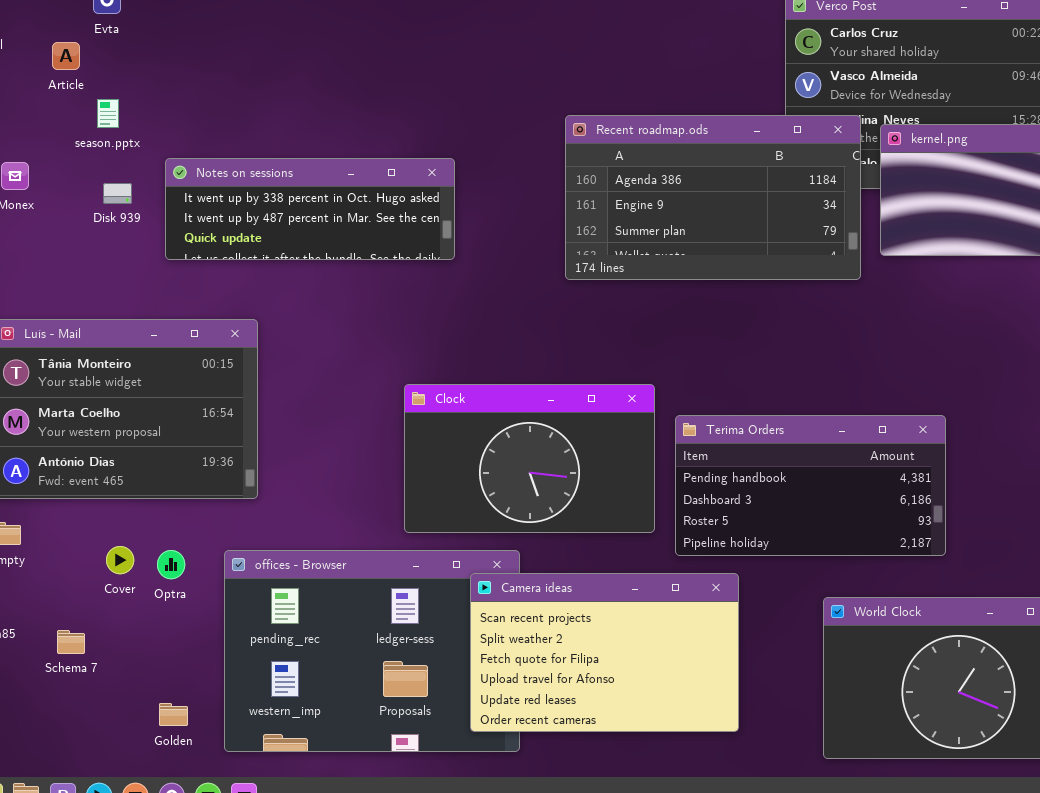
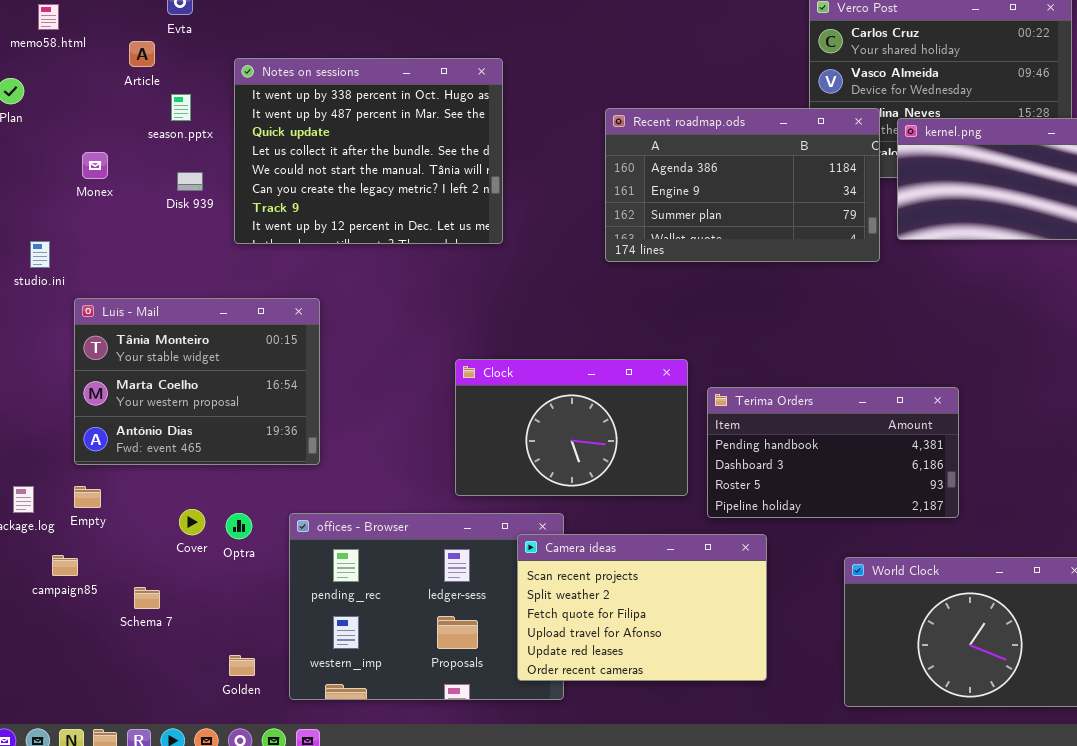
Notes on sessions: [165,158,455,260] -> [234,58,503,244], resized

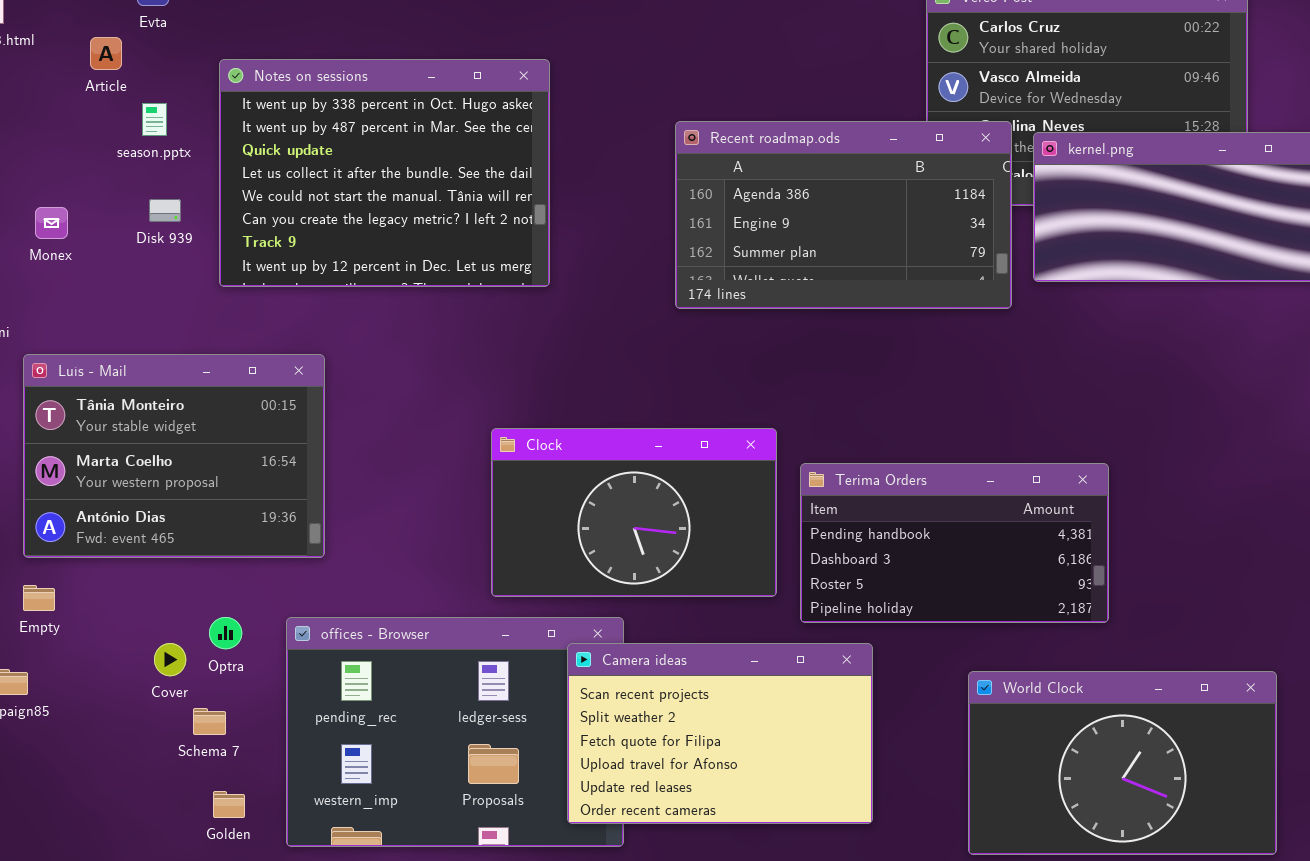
Monex: [82,152,108,179] -> [35,207,68,239], moved
Cover: [179,509,205,535] -> [154,643,186,676], moved
Schema 7: [134,587,160,609] -> [193,708,226,735], moved

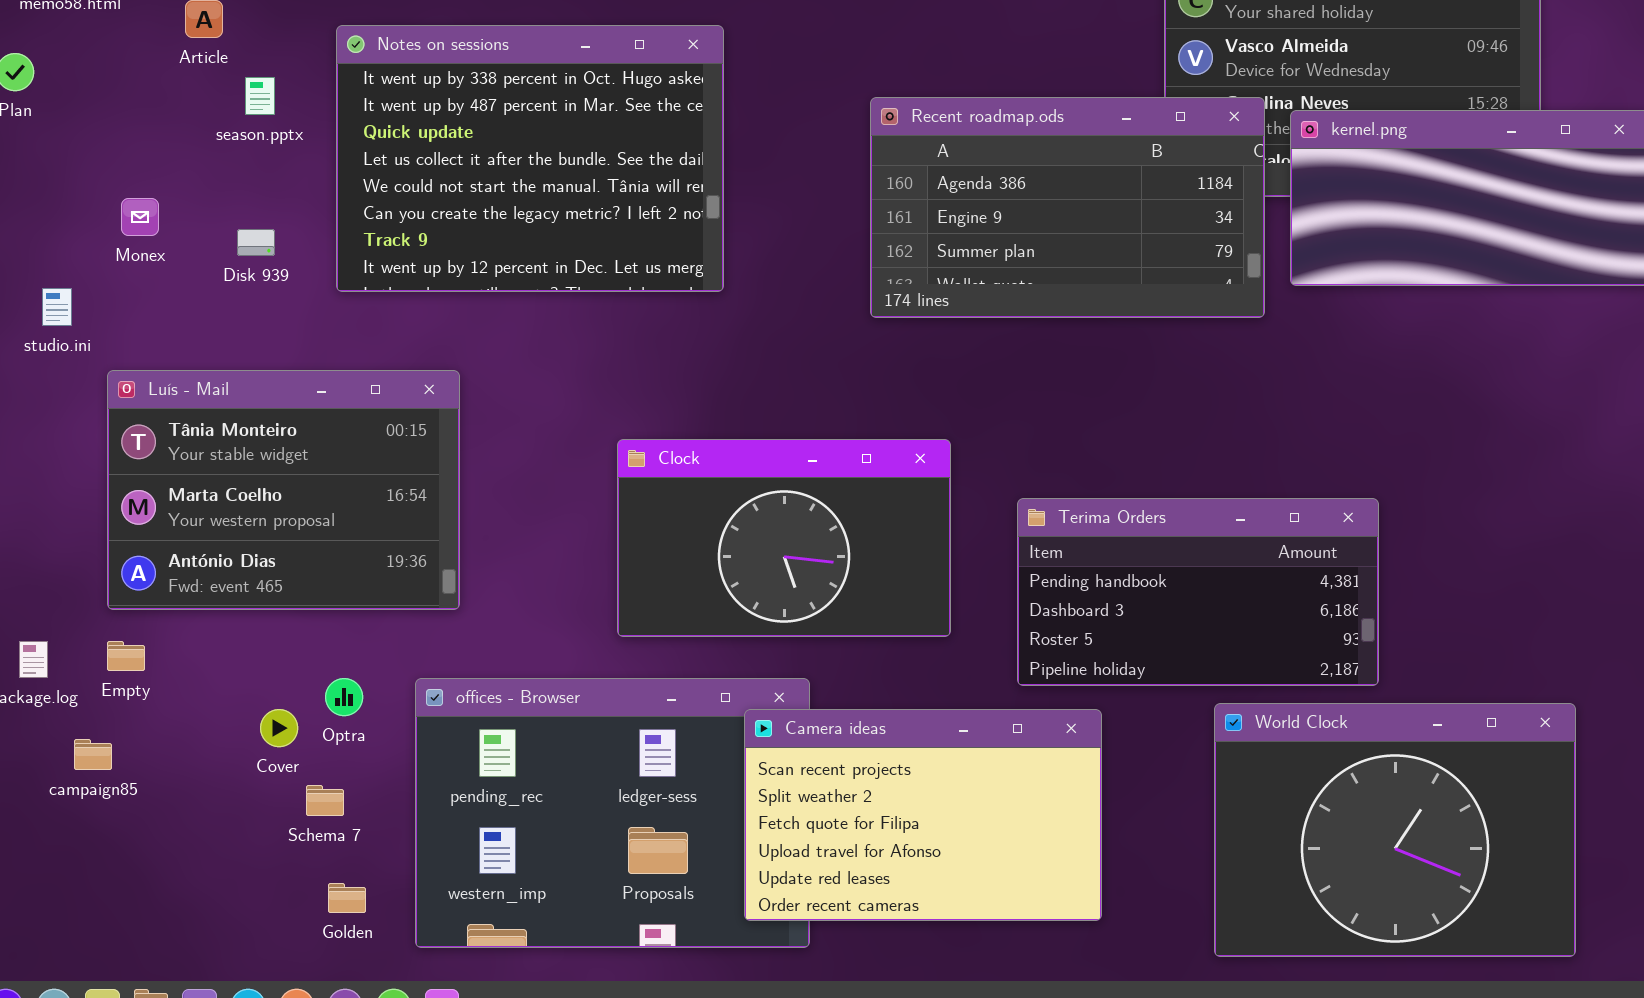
Disk 939: [149,199,181,222] -> [237,229,275,256], moved
Clock: [491,428,777,597] -> [617,439,951,637], moved
World Clock: [968,671,1277,855] -> [1214,703,1576,957], resized

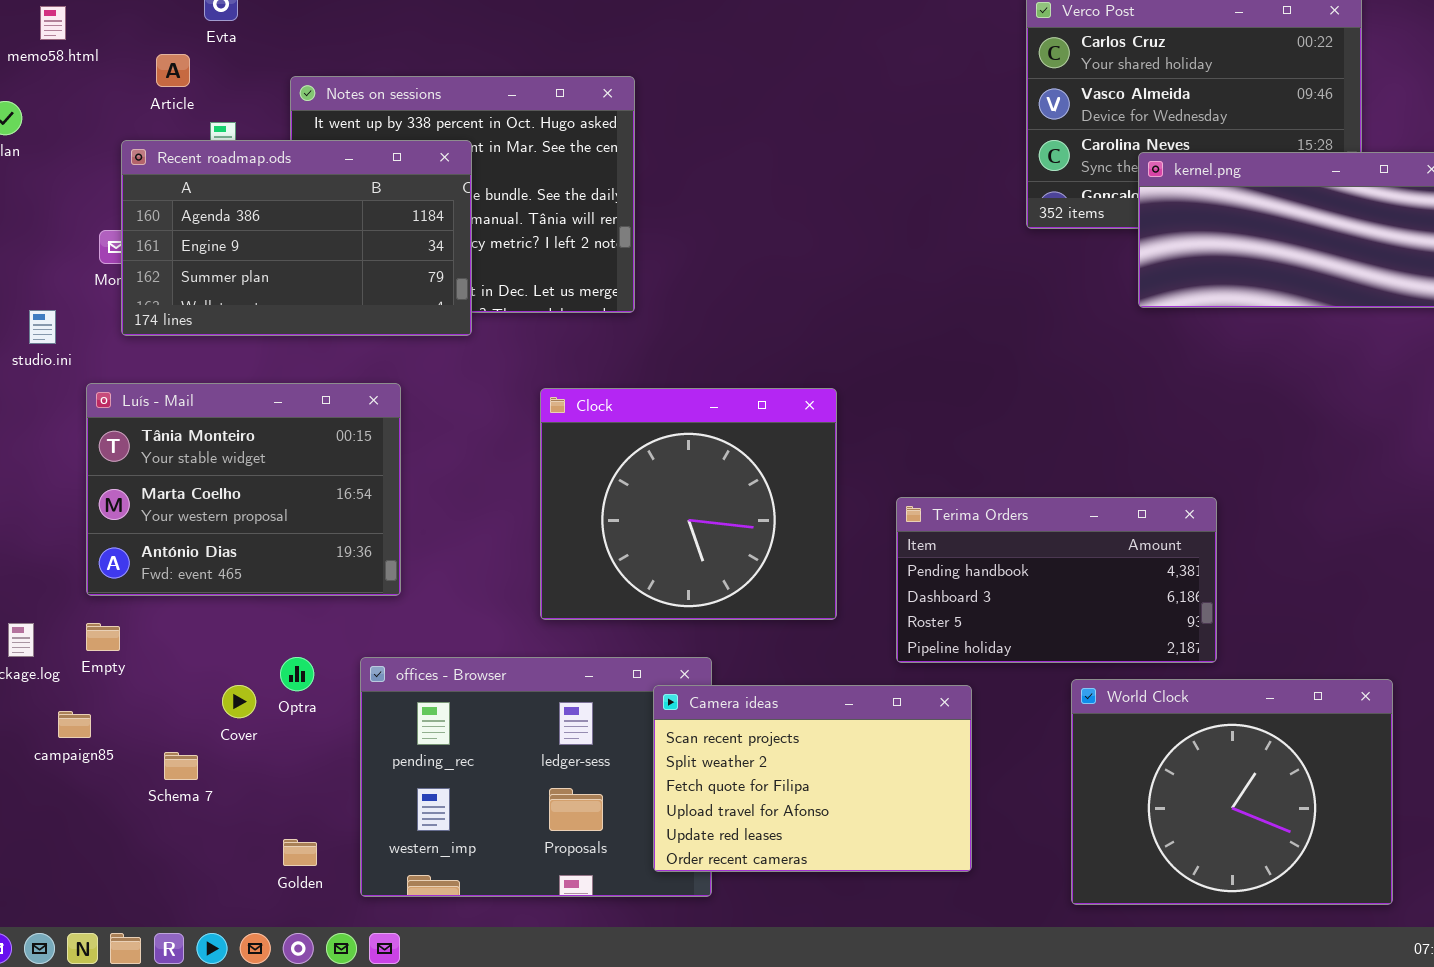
Recent roadmap.ods: [870,97,1265,318] -> [121,140,472,336], moved
Clock: [617,439,951,637] -> [540,388,837,620], resized
Schema 7: [306,785,344,816] -> [164,752,198,780], moved

